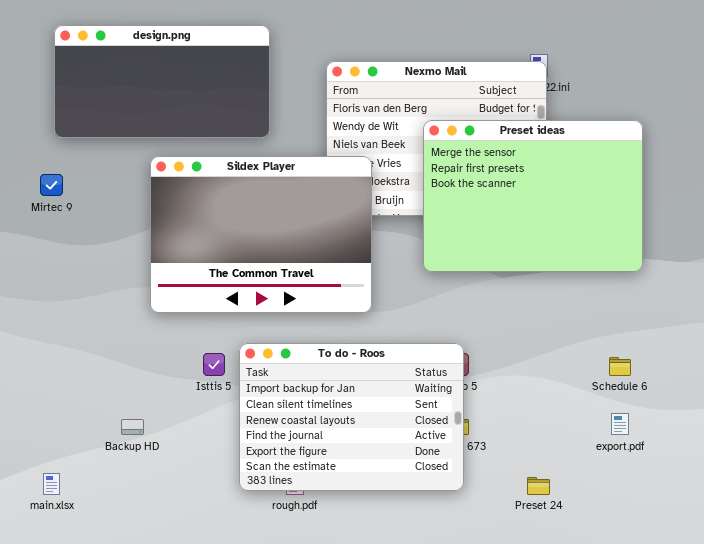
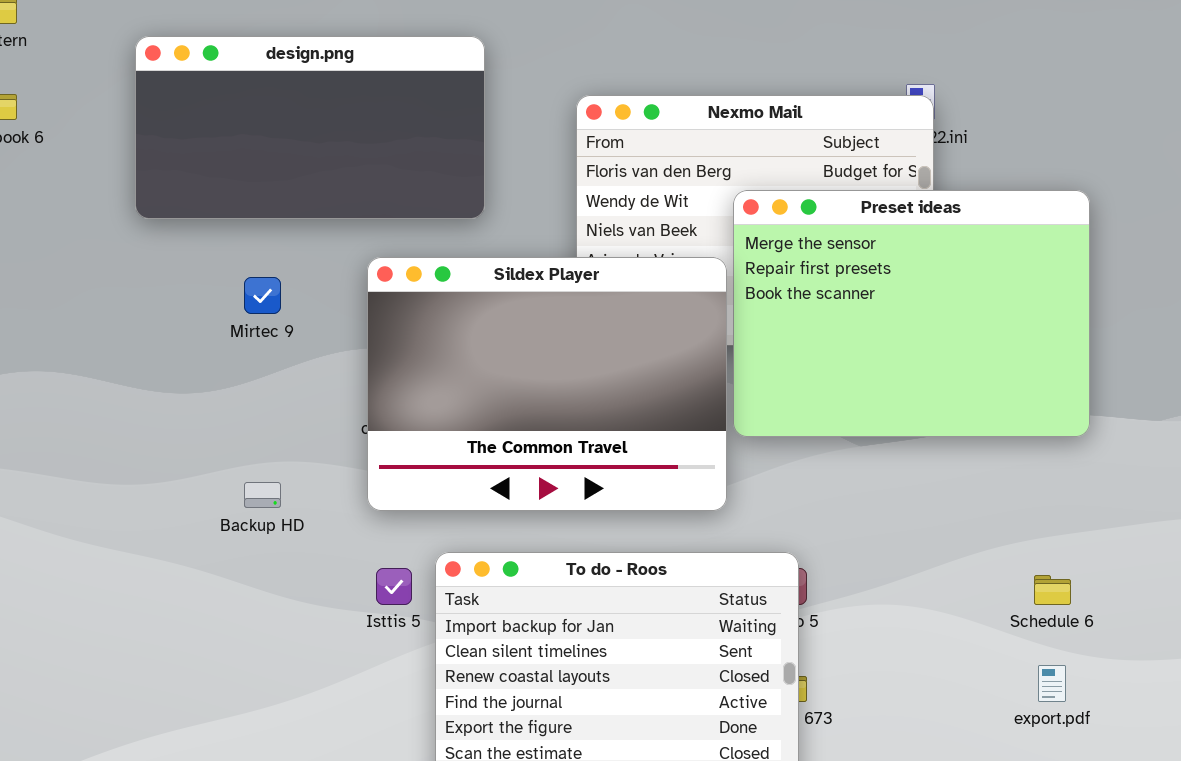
Sildex Player: [150,156,372,313] -> [367,257,727,511], moved
Mirtec 9: [40,174,63,196] -> [244,277,281,314], moved
Backup HD: [121,419,144,435] -> [244,482,281,508], moved

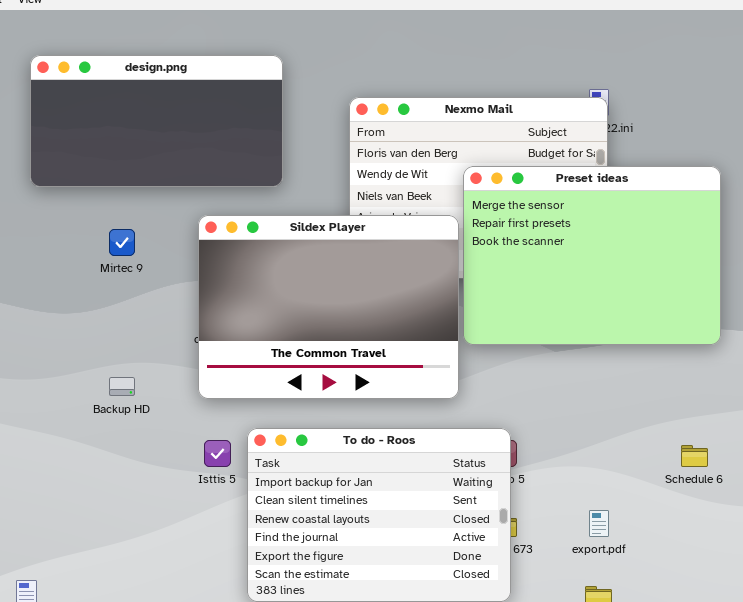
export.pdf: [1038,665,1066,702] -> [589,510,609,537], moved

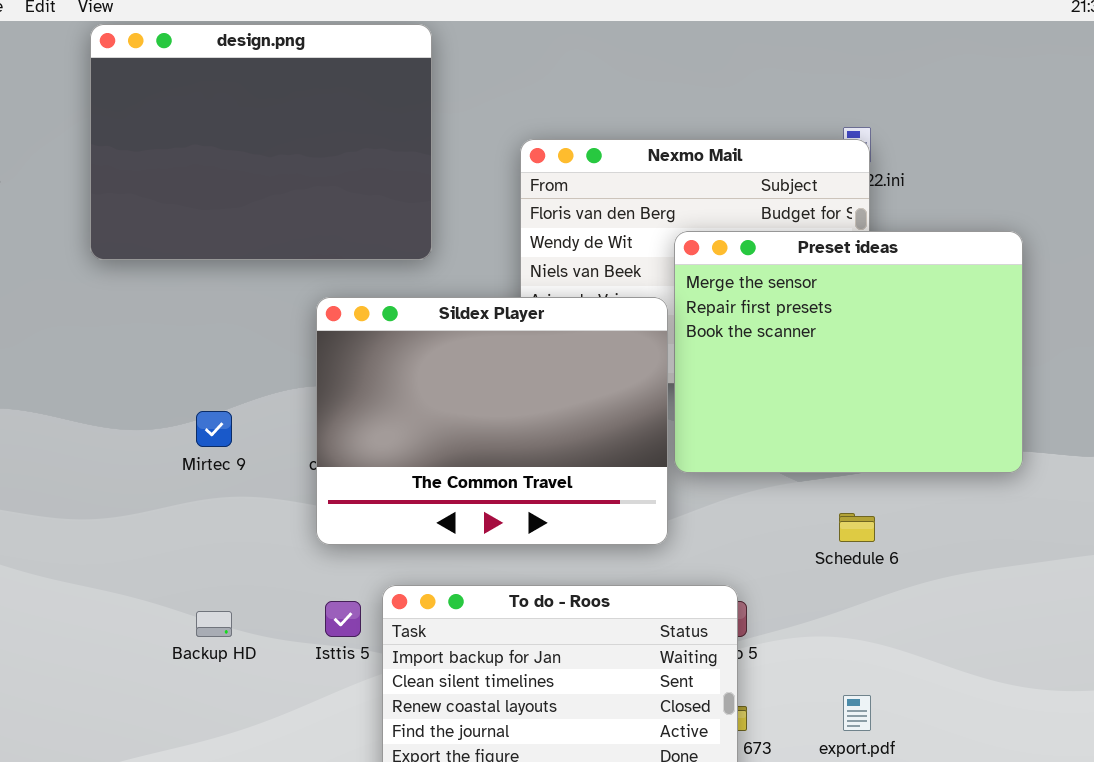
design.png: [30,55,283,187] -> [90,24,432,260], resized
Mirtec 9: [109,229,135,256] -> [196,411,232,447], moved
Backup HD: [109,377,135,396] -> [196,611,232,637], moved
Schedule 6: [681,445,708,467] -> [839,513,875,542], moved

